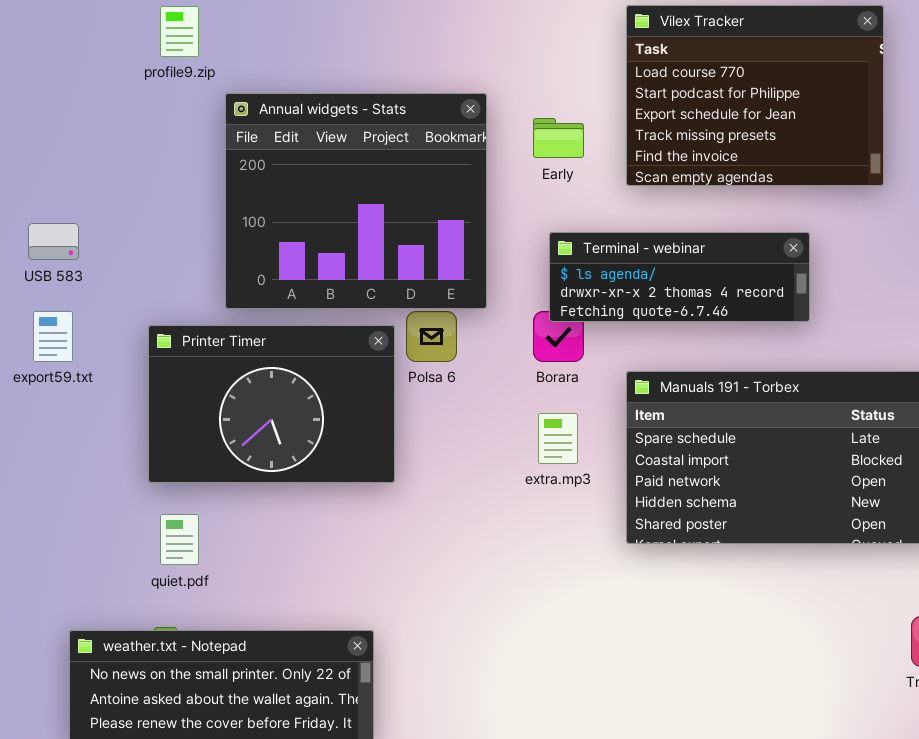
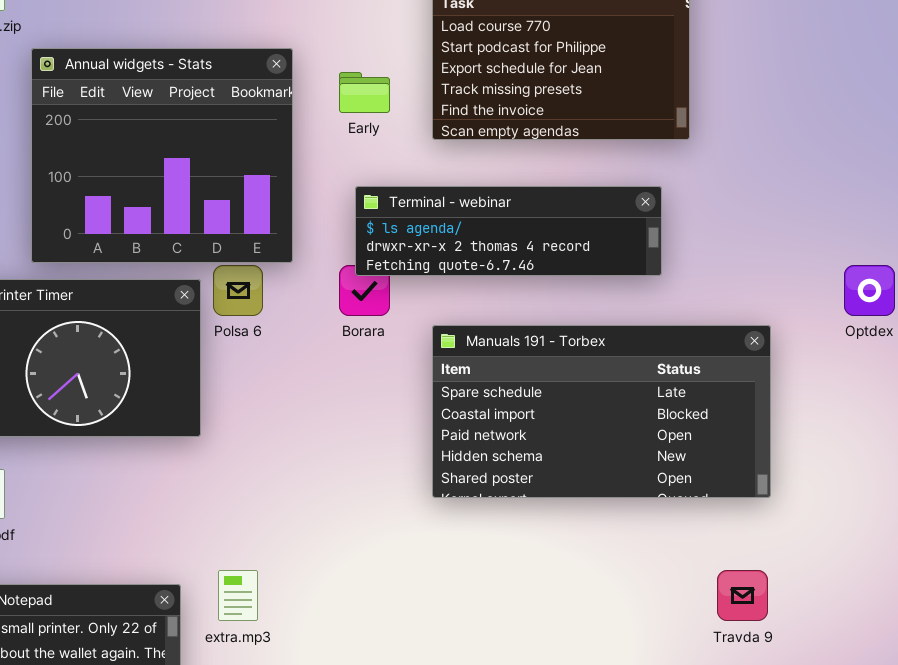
Terminal - webinar: [549,232,810,322] -> [355,186,662,276], resized
extra.mp3: [538,413,578,464] -> [218,570,258,621], moved

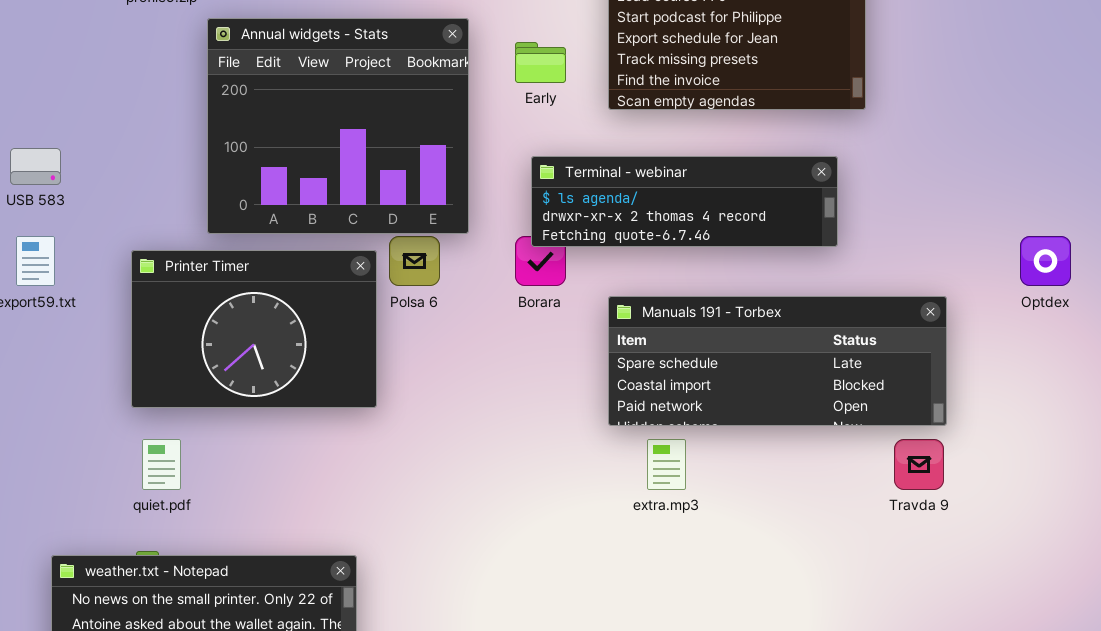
Manuals 191 - Torbex: [432,325,771,498] -> [608,296,947,426], resized
extra.mp3: [218,570,258,621] -> [647,439,686,490], moved
Travda 9: [717,570,768,621] -> [894,439,944,490], moved

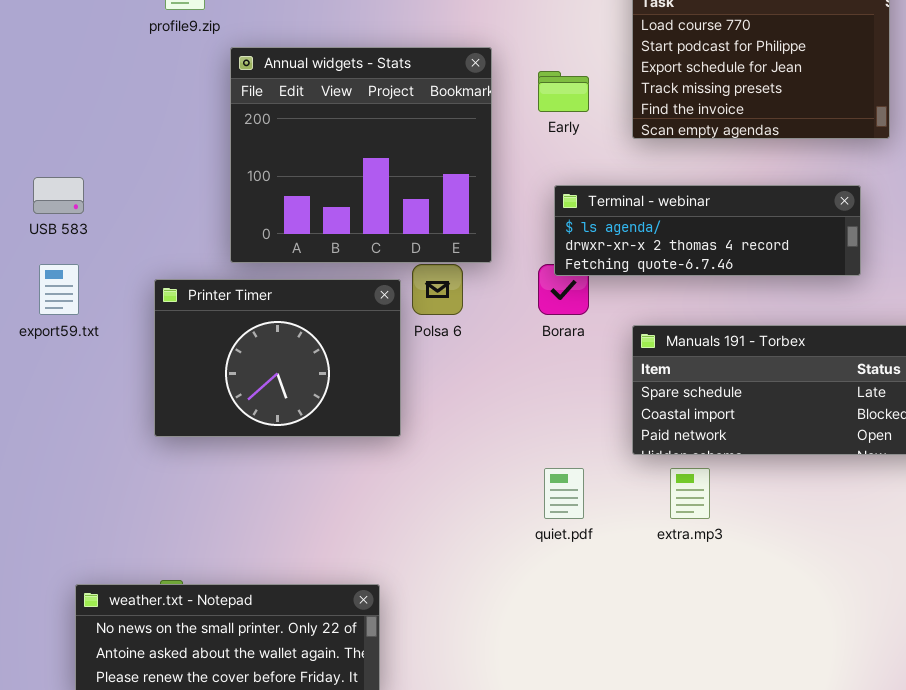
quiet.pdf: [142,439,181,490] -> [544,468,584,519], moved

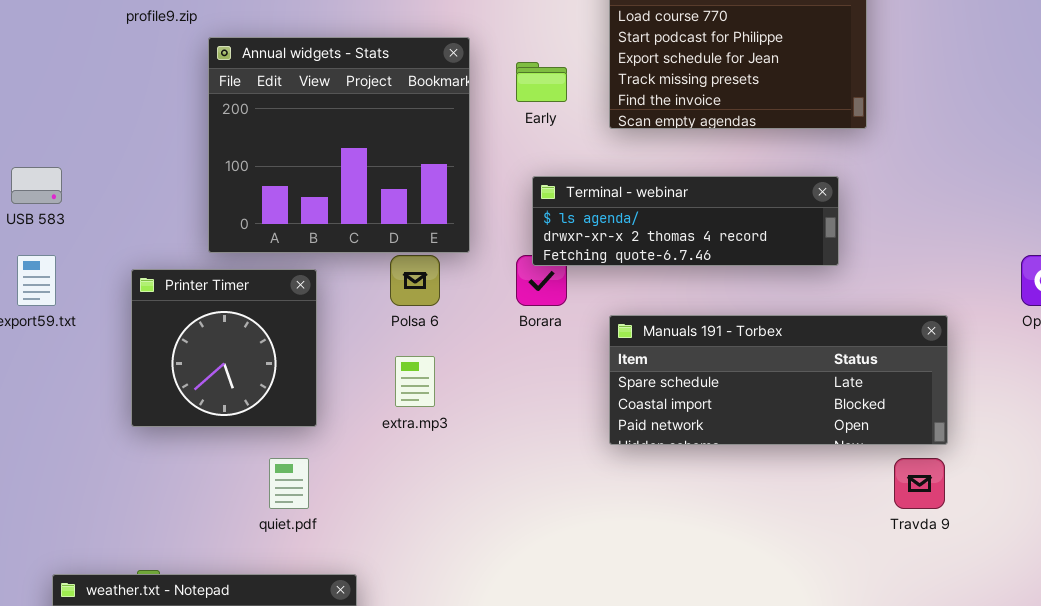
Printer Timer: [154,279,401,437] -> [131,269,317,427], resized
quiet.pdf: [544,468,584,519] -> [269,458,309,509], moved
extra.mp3: [670,468,710,519] -> [395,356,435,407], moved

